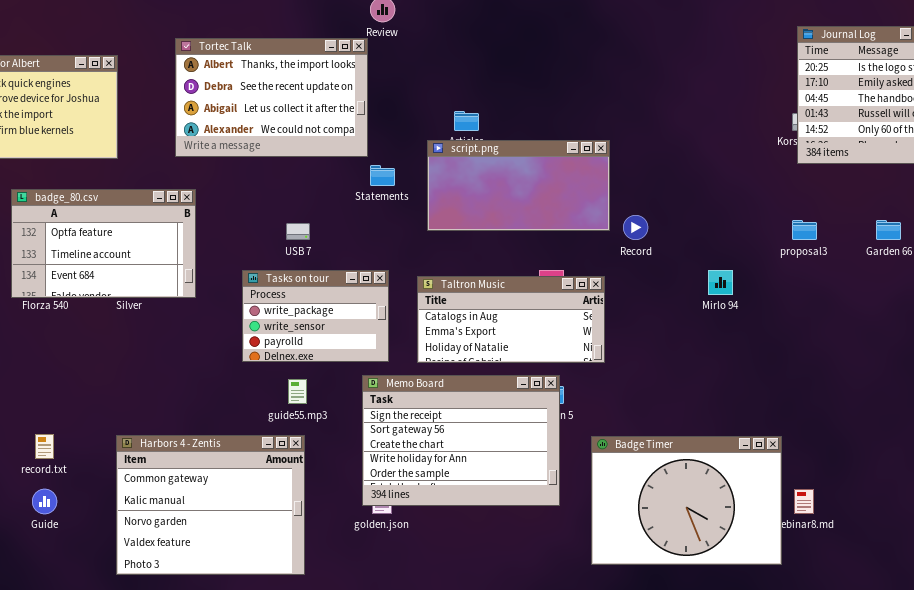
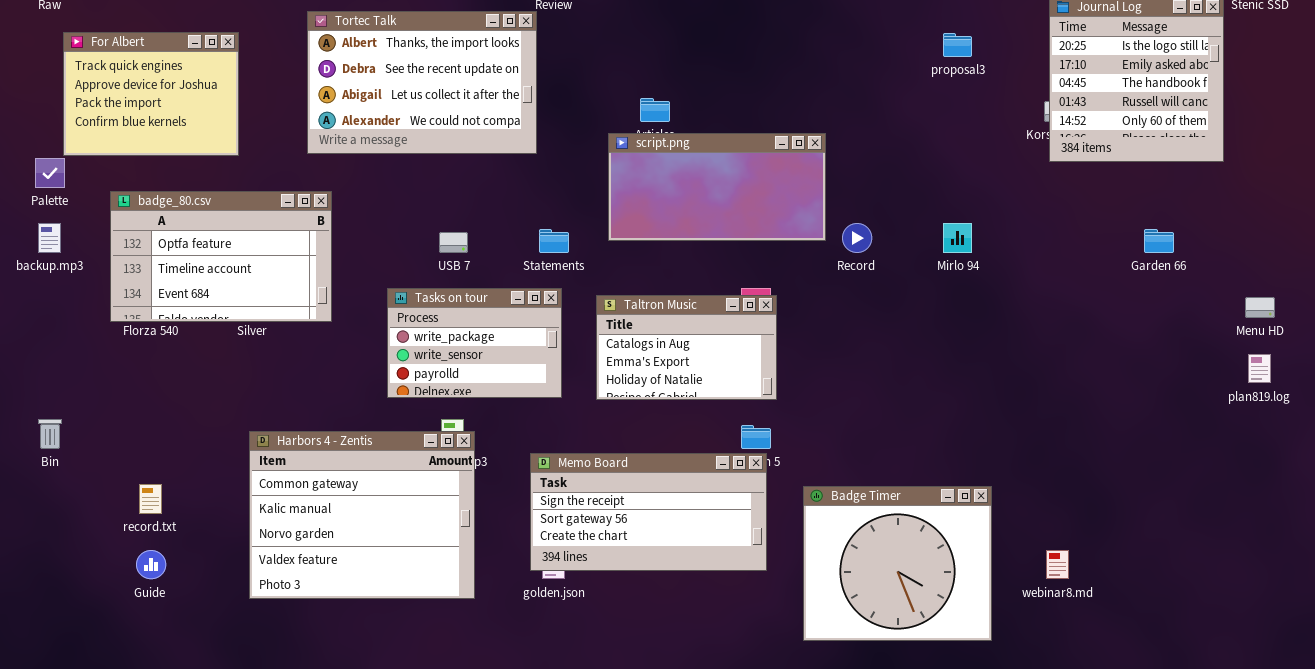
Statements: [370,165,395,186] -> [539,229,569,253], moved
proposal3: [792,220,817,240] -> [943,33,972,57], moved
Mirlo 94: [708,270,733,295] -> [943,223,972,253], moved
Taltron Music: [417,276,605,363] -> [596,295,777,400], resized
Memo Board: [362,375,560,506] -> [530,453,767,571], resized
Harbors 4 - Zentis: [116,435,305,575] -> [249,431,475,599], moved
Badge Timer: [591,436,782,565] -> [803,486,992,641], resized

